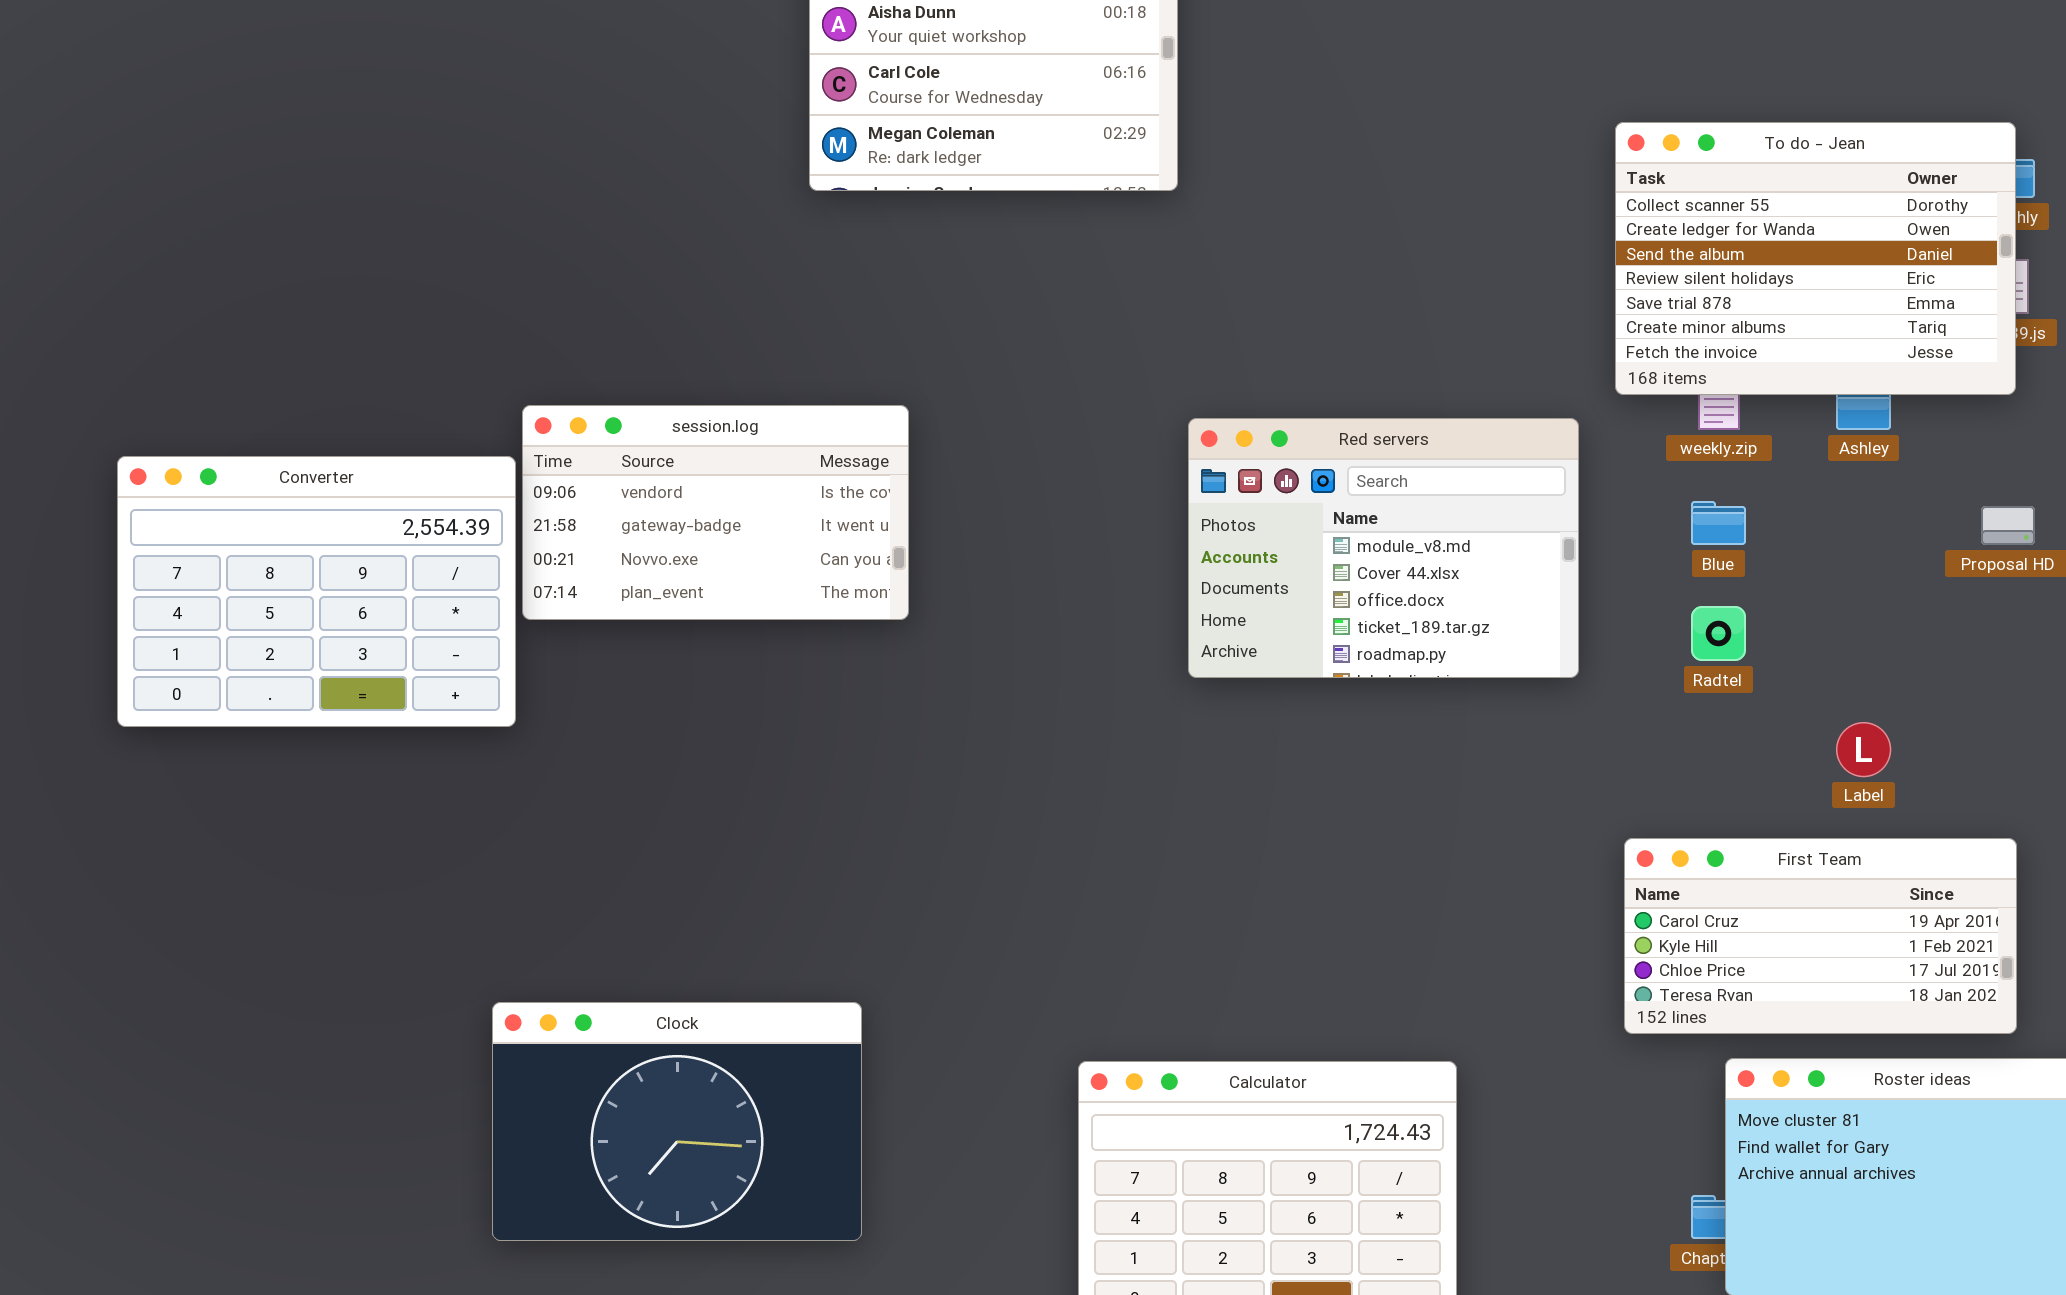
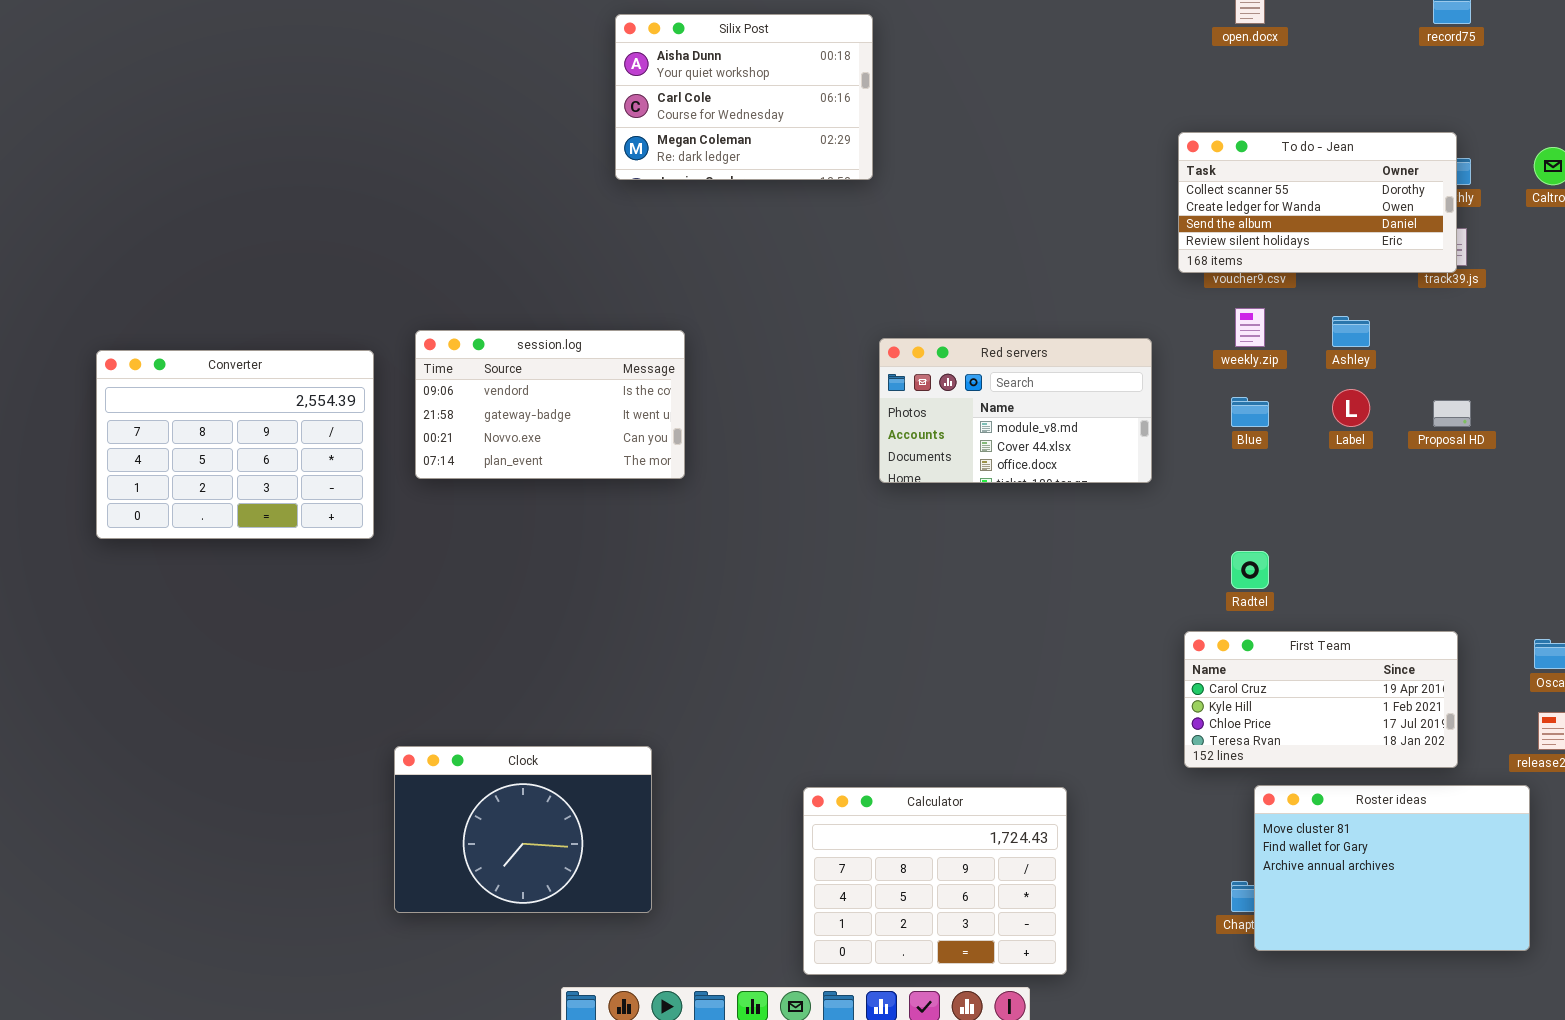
To do - Jean: [1615,122,2016,395] -> [1178,132,1457,273], resized
Red servers: [1188,418,1579,678] -> [879,338,1152,483], resized
Converter: [117,456,516,727] -> [96,350,374,539], moved
Radtel: [1691,606,1746,661] -> [1231,551,1269,589], moved
Label: [1836,722,1891,777] -> [1332,389,1370,427], moved

